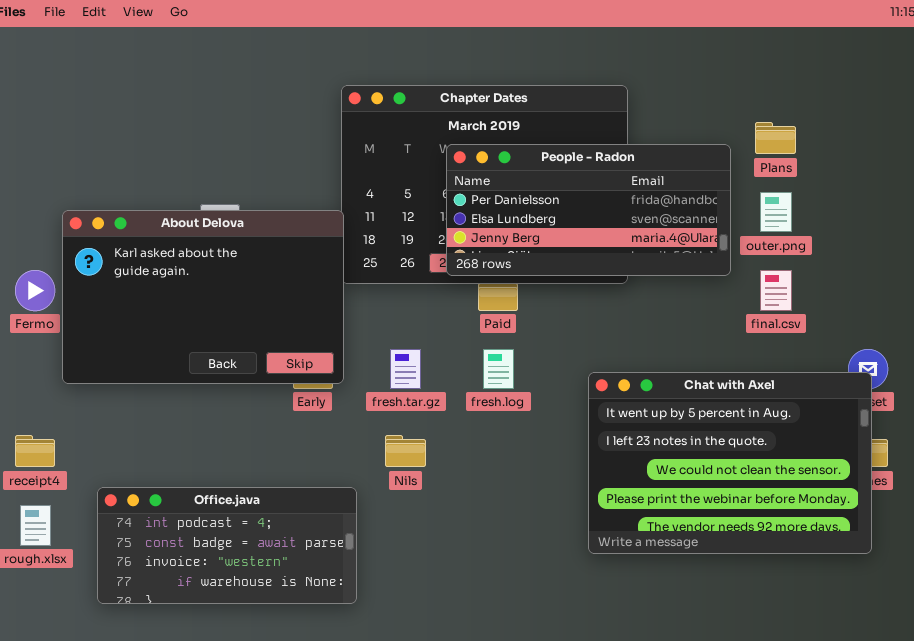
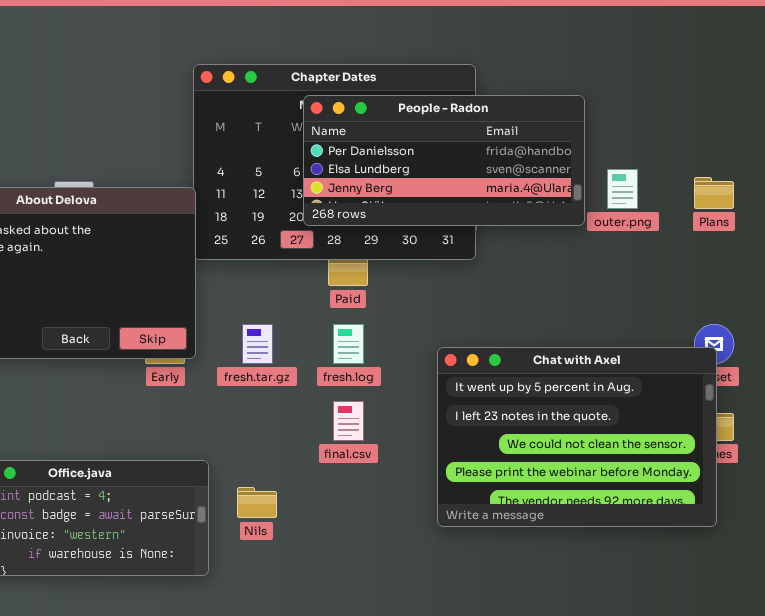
Plans: [755,122,796,154] -> [694,177,734,209], moved
People - Radon: [446,144,731,276] -> [303,95,585,226], moved
final.csv: [760,270,792,311] -> [333,401,364,441], moved
Nils: [385,435,426,467] -> [237,487,277,518], moved

